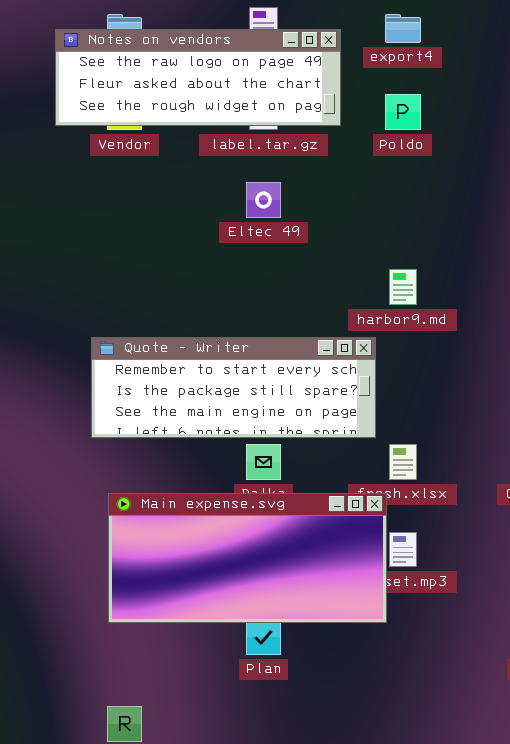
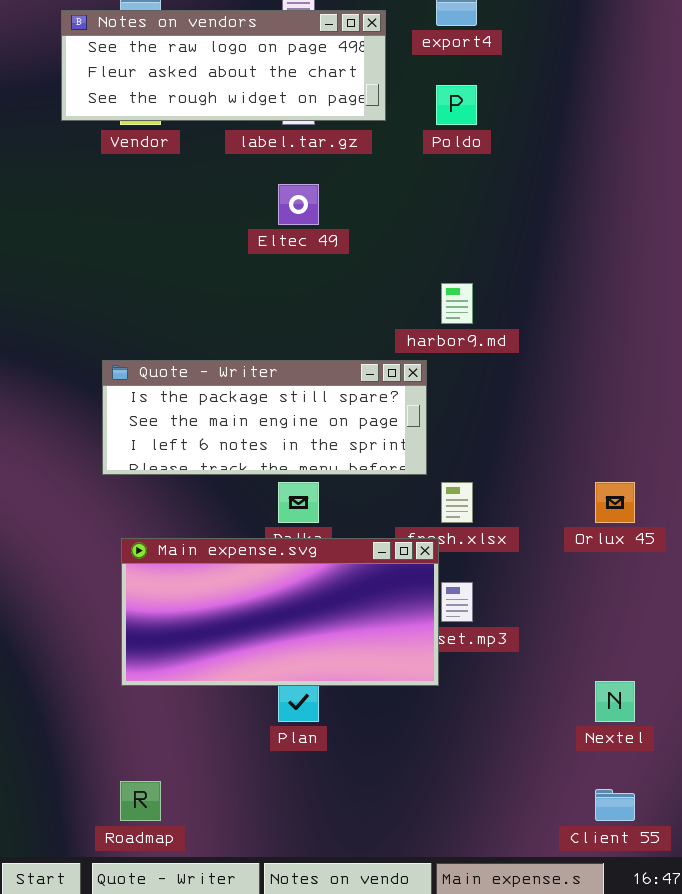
Quote - Writer: [91,337,376,438] -> [102,360,427,475], scrolled down 1 row

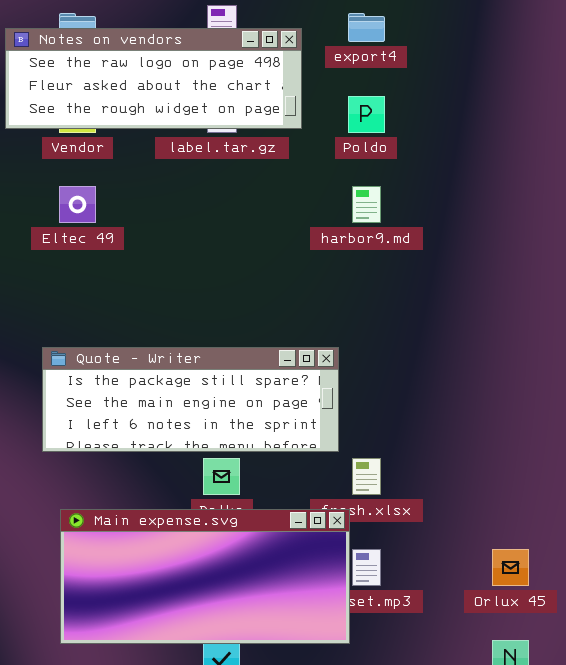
Eltec 49: [278,184,319,225] -> [59,186,96,223], moved
harbor9.md: [441,283,473,324] -> [352,186,381,223], moved
Orlux 45: [595,482,635,523] -> [492,549,529,586], moved

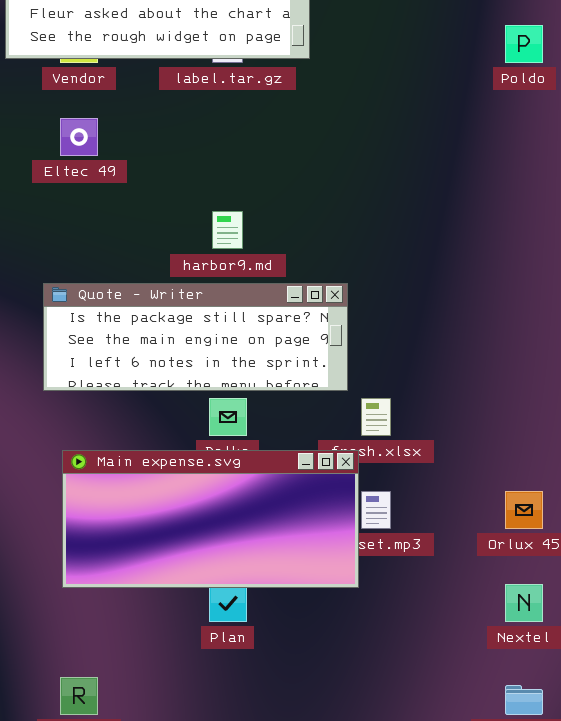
Poldo: [348,96,385,133] -> [505,25,543,63], moved
harbor9.md: [352,186,381,223] -> [212,211,243,249], moved

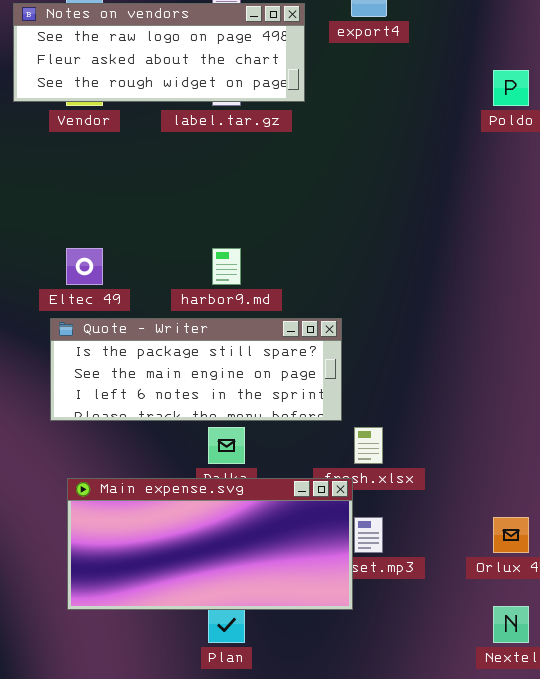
Eltec 49: [60,118,98,156] -> [66,248,103,285], moved

